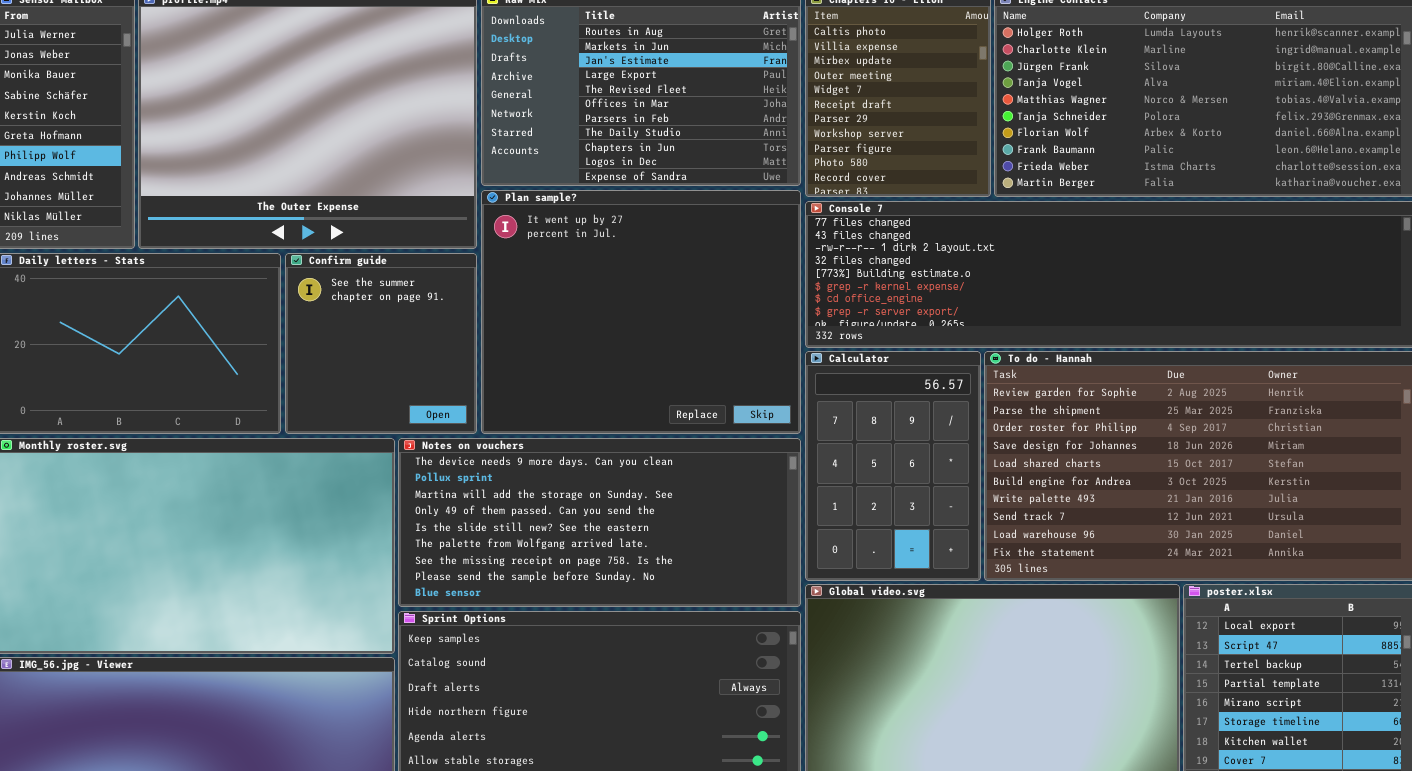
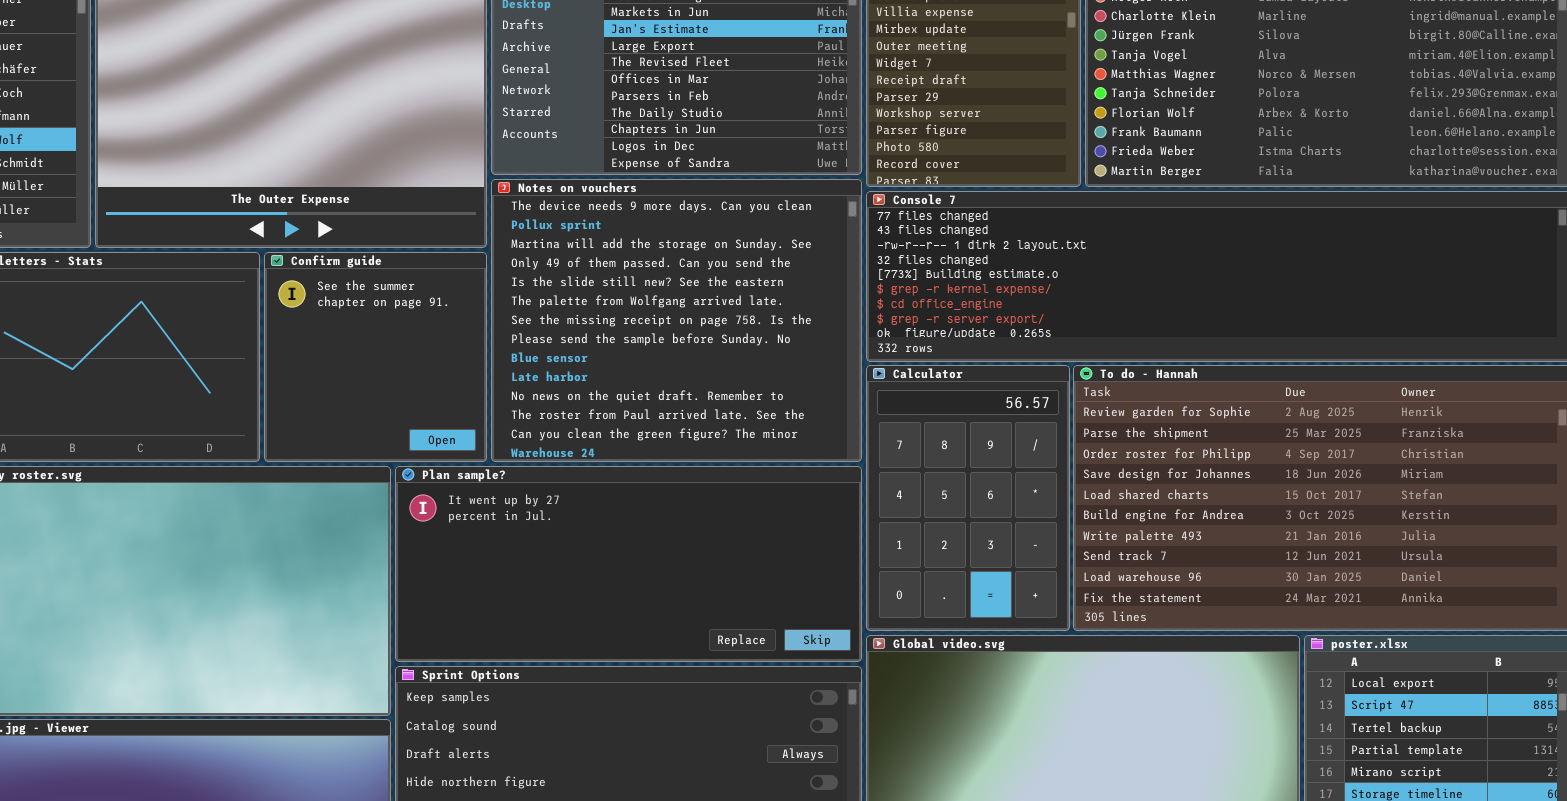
Plan sample?: [481,190,801,434] -> [395,466,862,662], moved, resized
Notes on vouchers: [398,438,801,607] -> [491,179,862,462], moved, resized

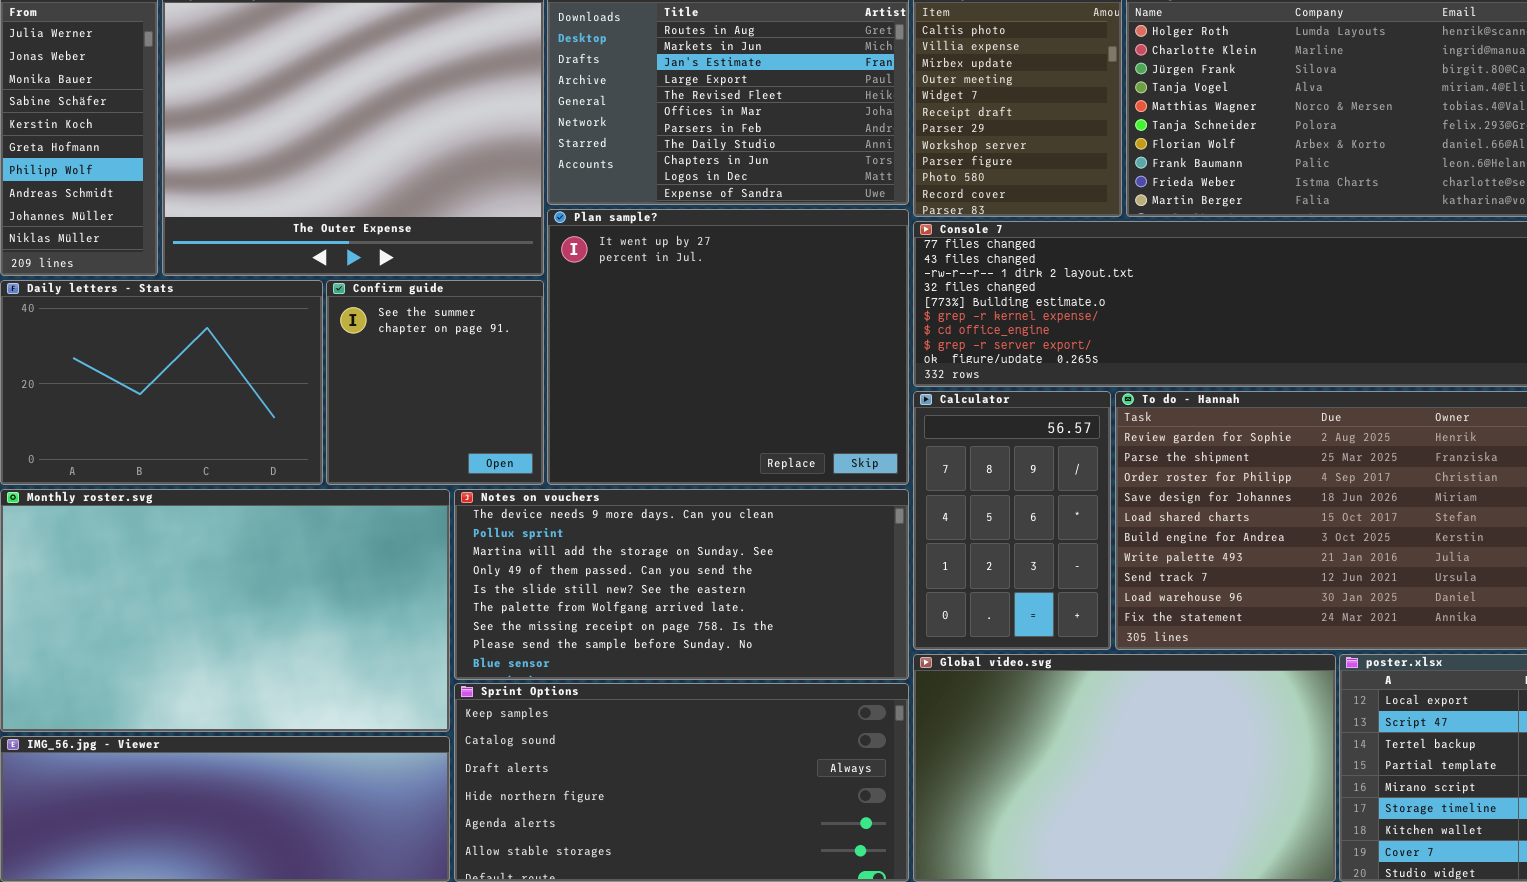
Notes on vouchers: [491,179,862,462] -> [454,489,909,680], moved, resized
Plan sample?: [395,466,862,662] -> [547,209,909,485], moved, resized

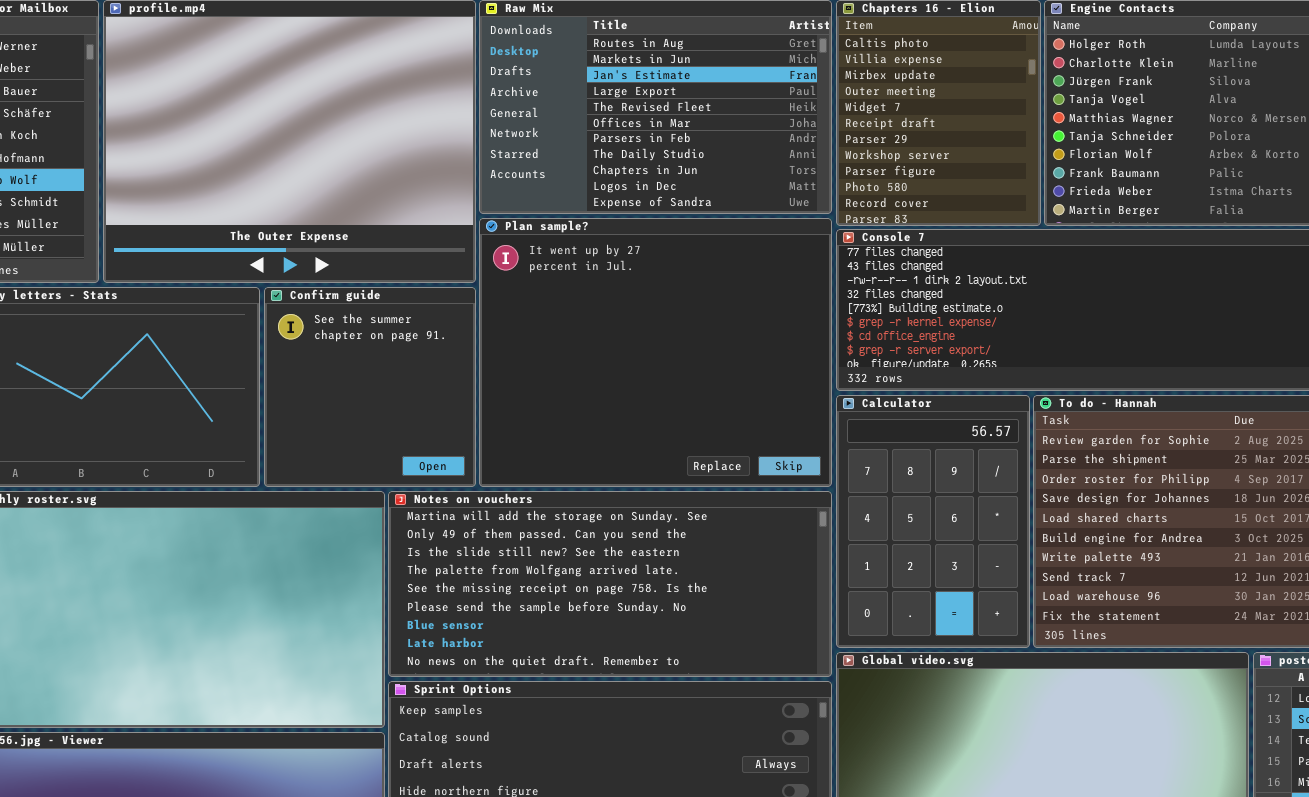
Notes on vouchers: [454,489,909,680] -> [388,491,832,677], scrolled down 2 rows

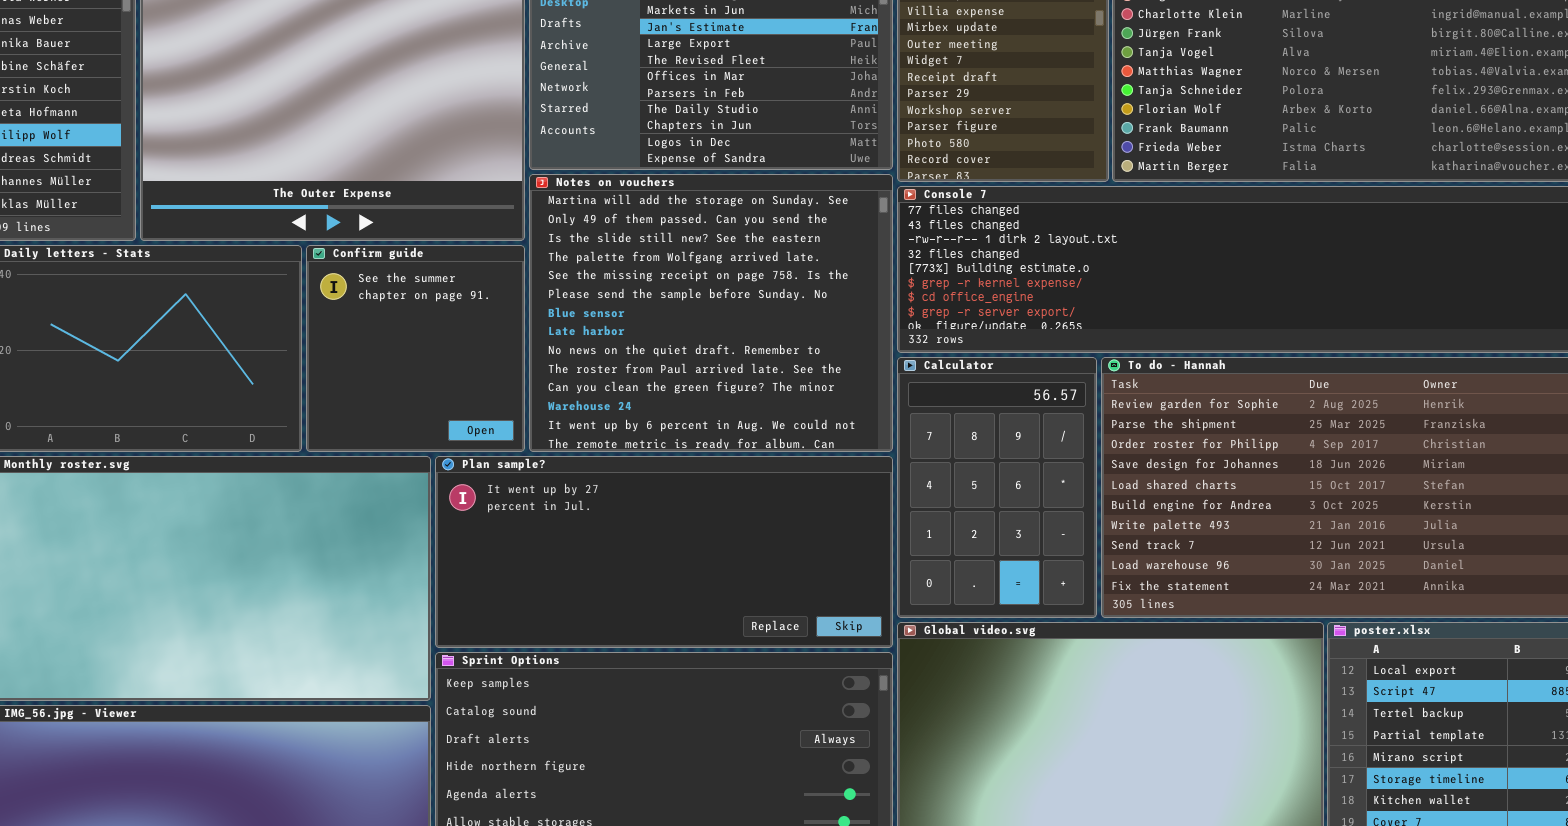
Plan sample?: [479,218,832,487] -> [435,456,893,648], moved, resized
Notes on vouchers: [388,491,832,677] -> [529,174,893,452], moved, resized

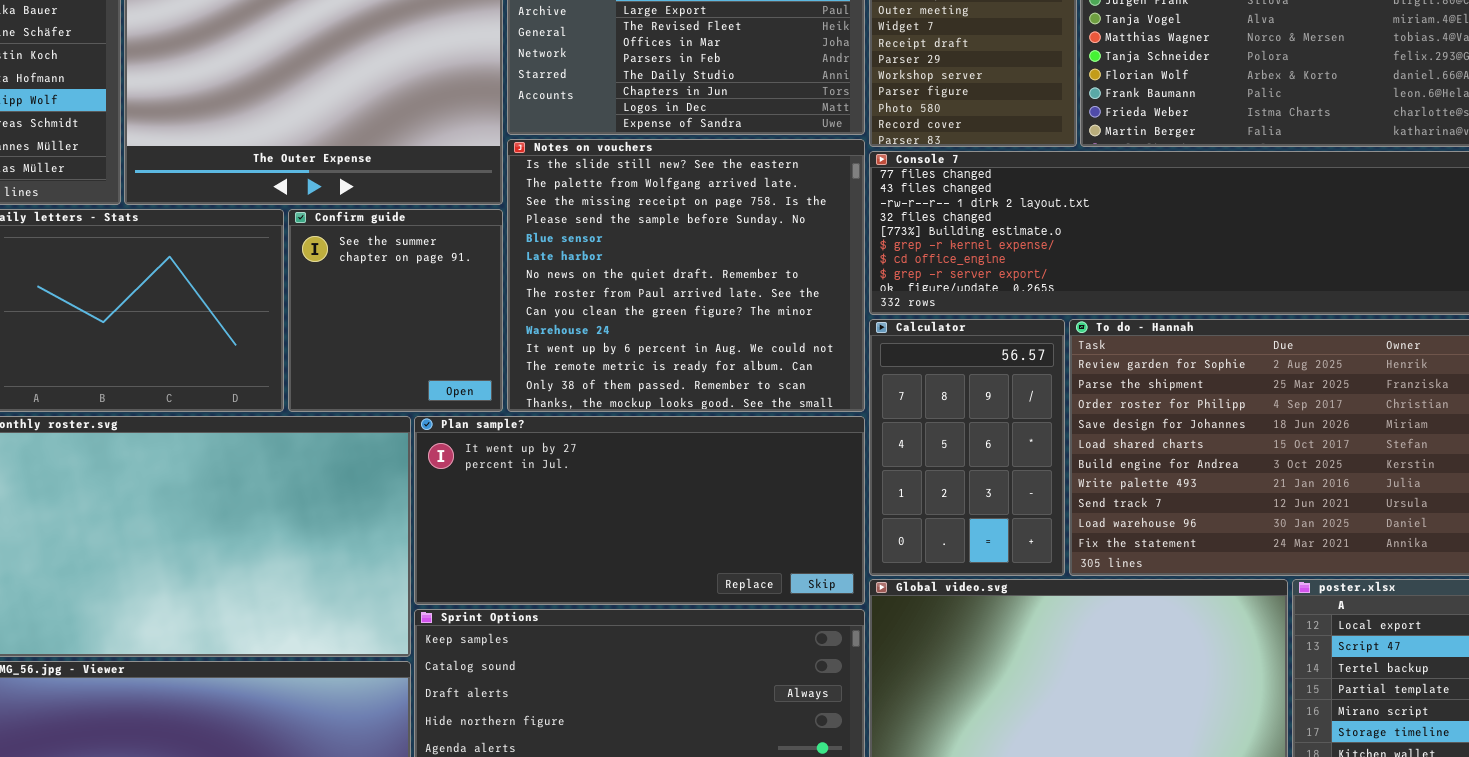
Notes on vouchers: [529,174,893,452] -> [507,139,865,412], scrolled down 2 rows

